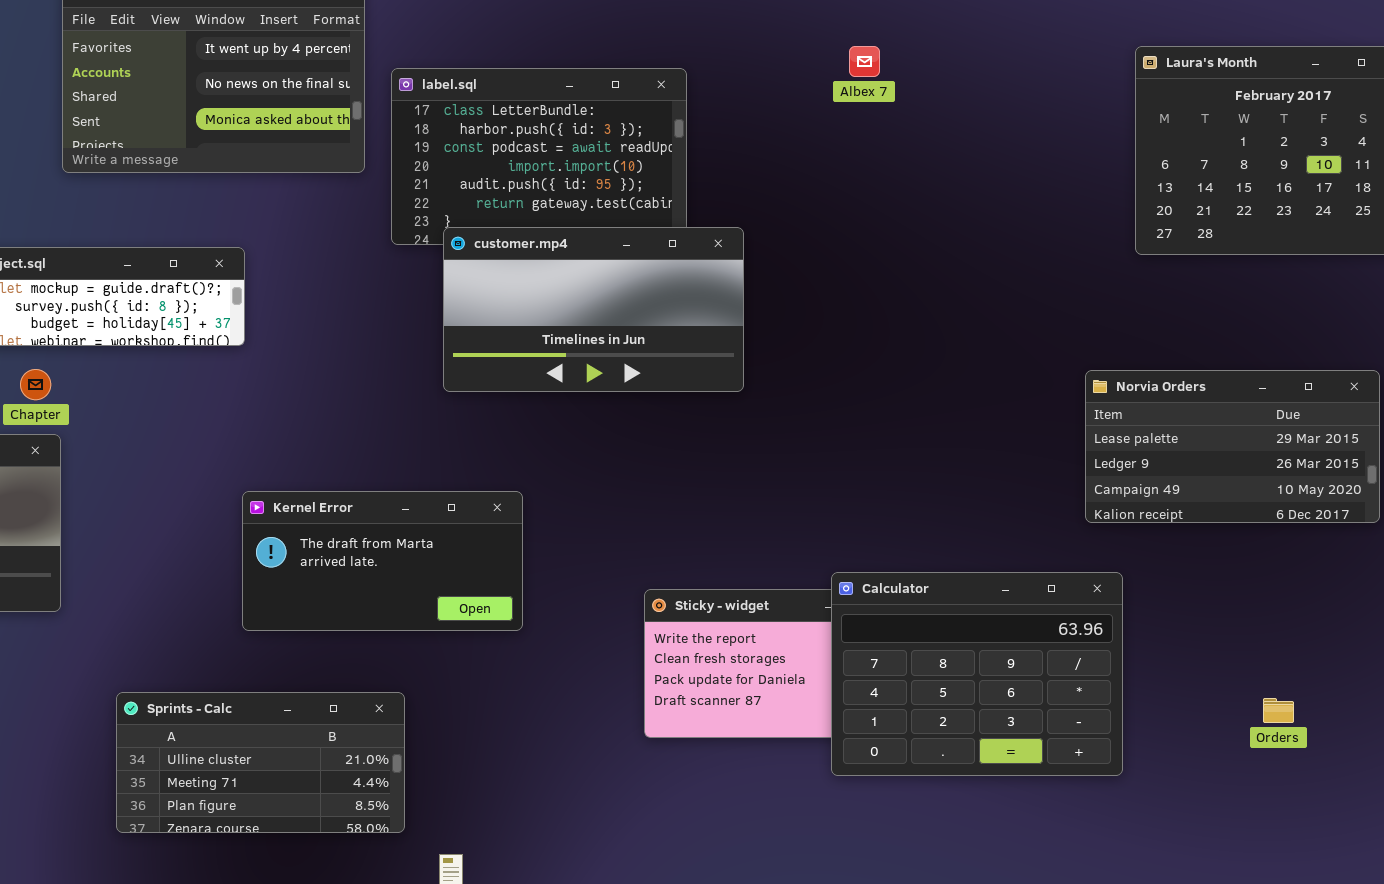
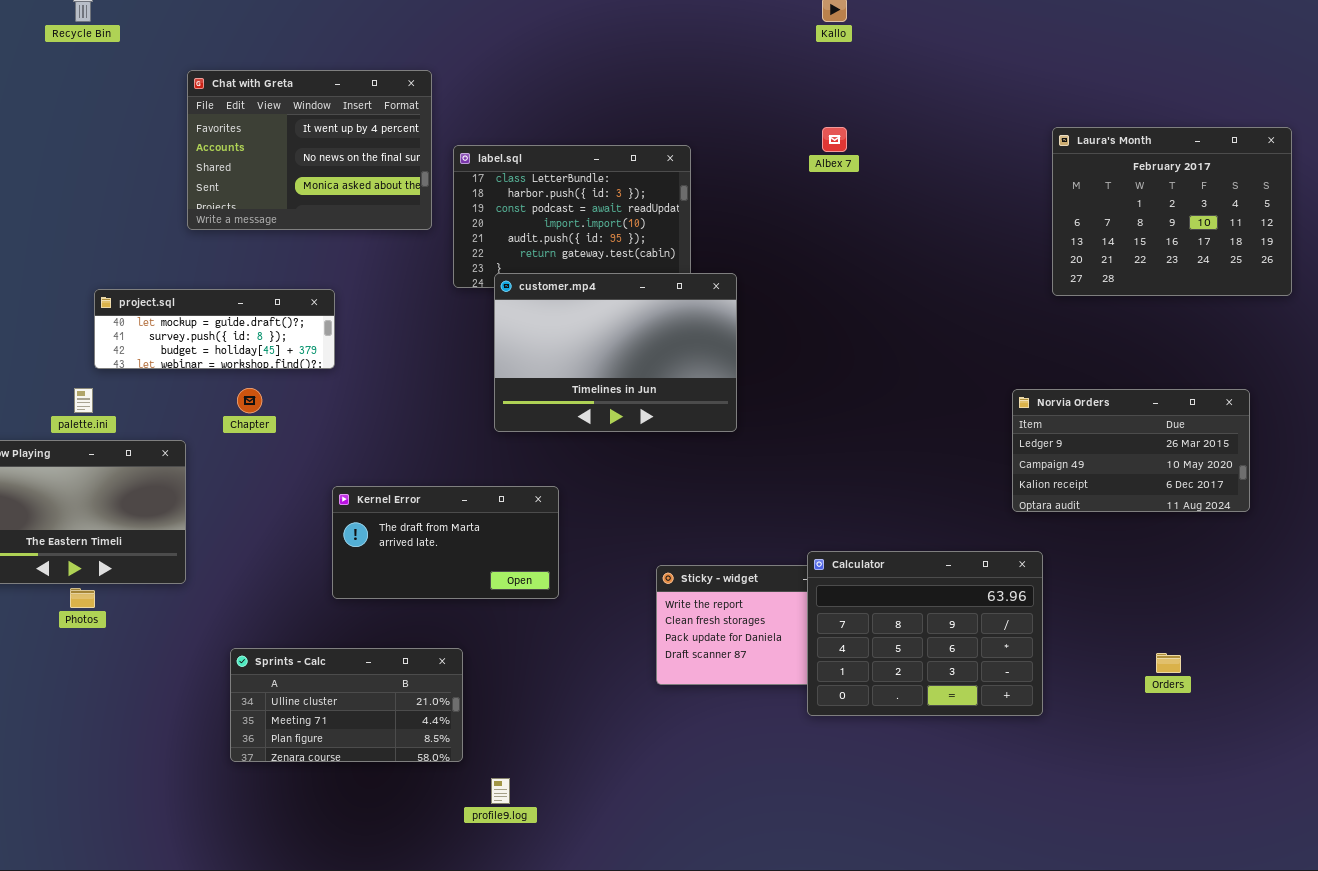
customer.mp4: [443,227,744,392] -> [494,273,737,432], resized
Chapter: [20,369,51,400] -> [237,388,262,413], moved
Norvia Orders: [1085,370,1380,523] -> [1012,389,1250,512], scrolled down 1 row

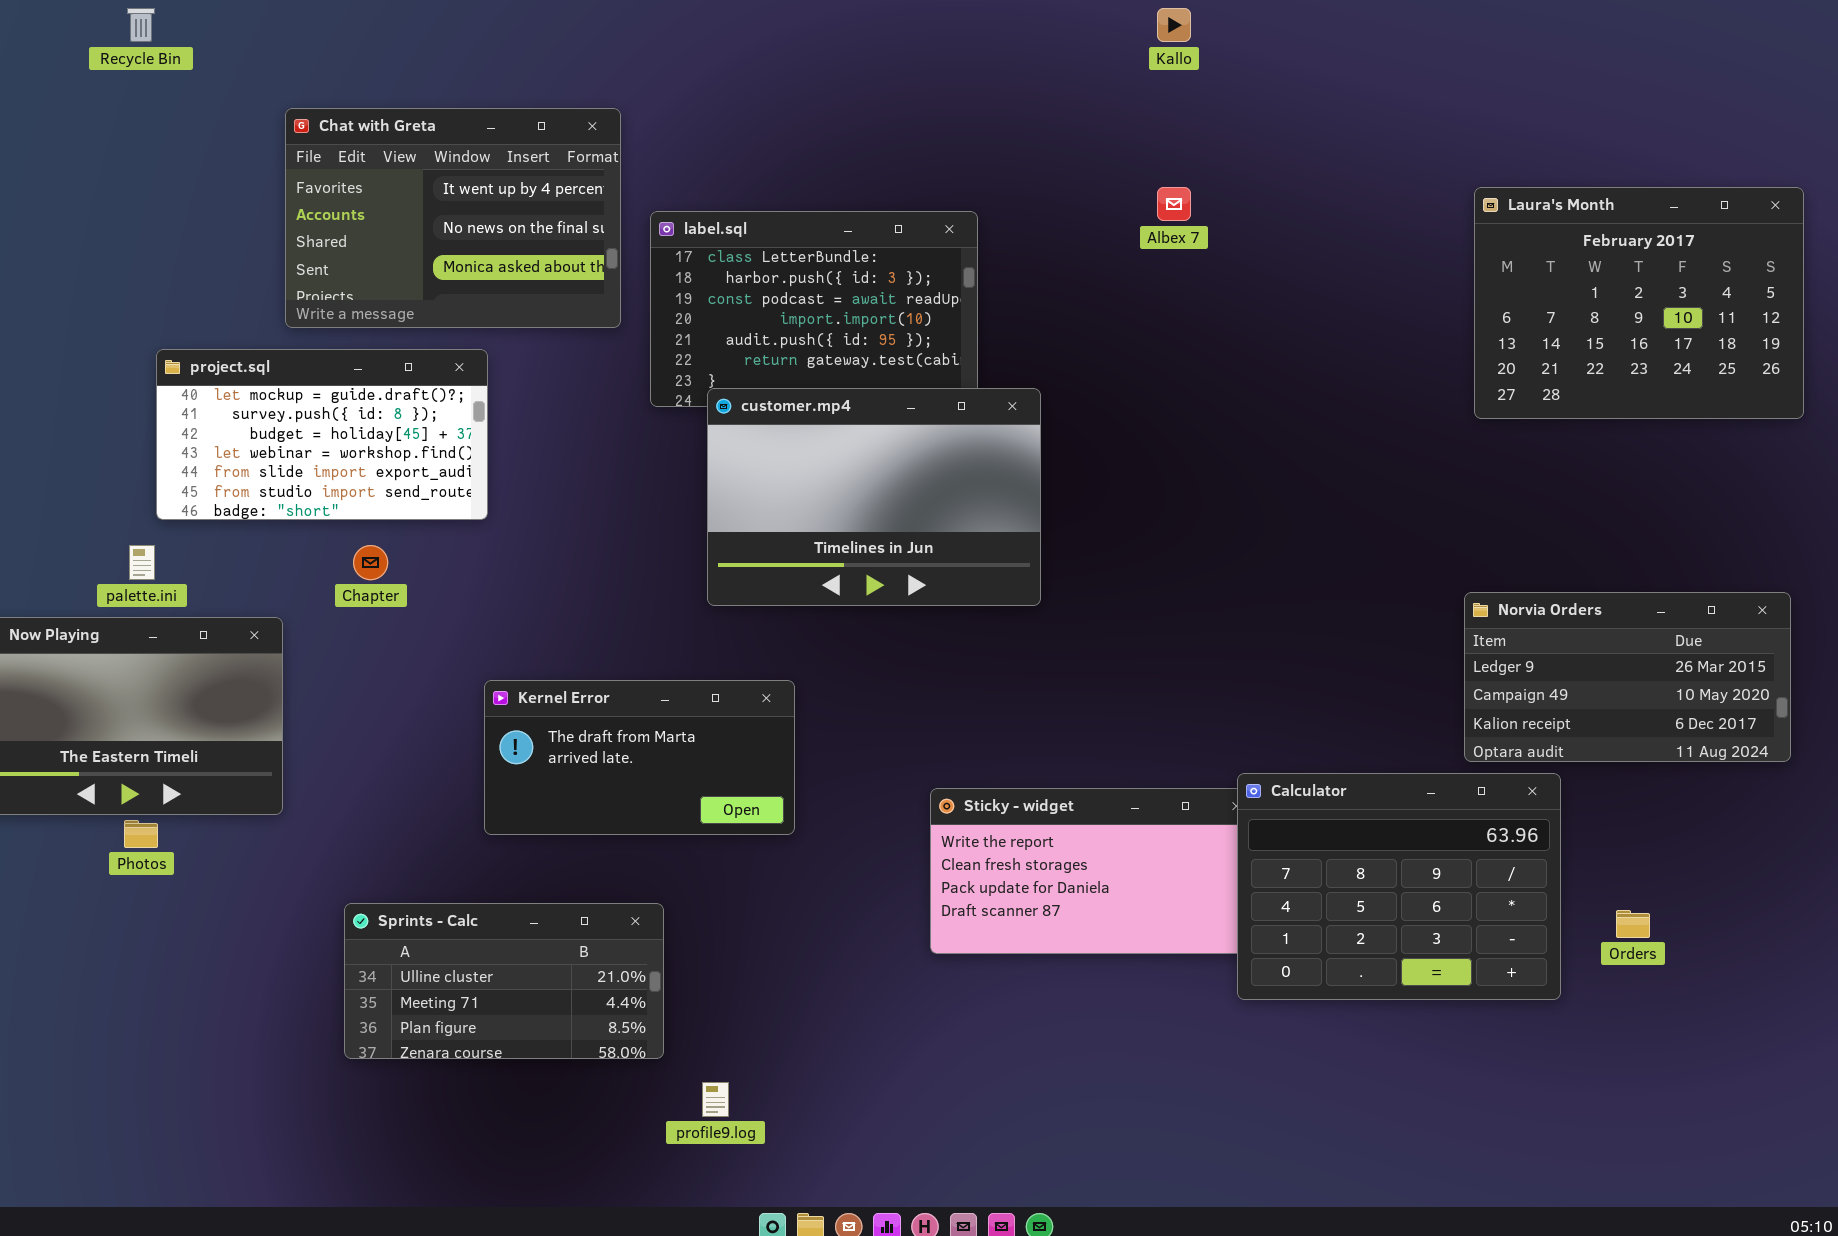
project.sql: [94,289,335,369] -> [156,349,488,520], resized
Norvia Orders: [1012,389,1250,512] -> [1464,592,1791,762], moved
Calculator: [807,551,1043,716] -> [1237,773,1561,1000], moved

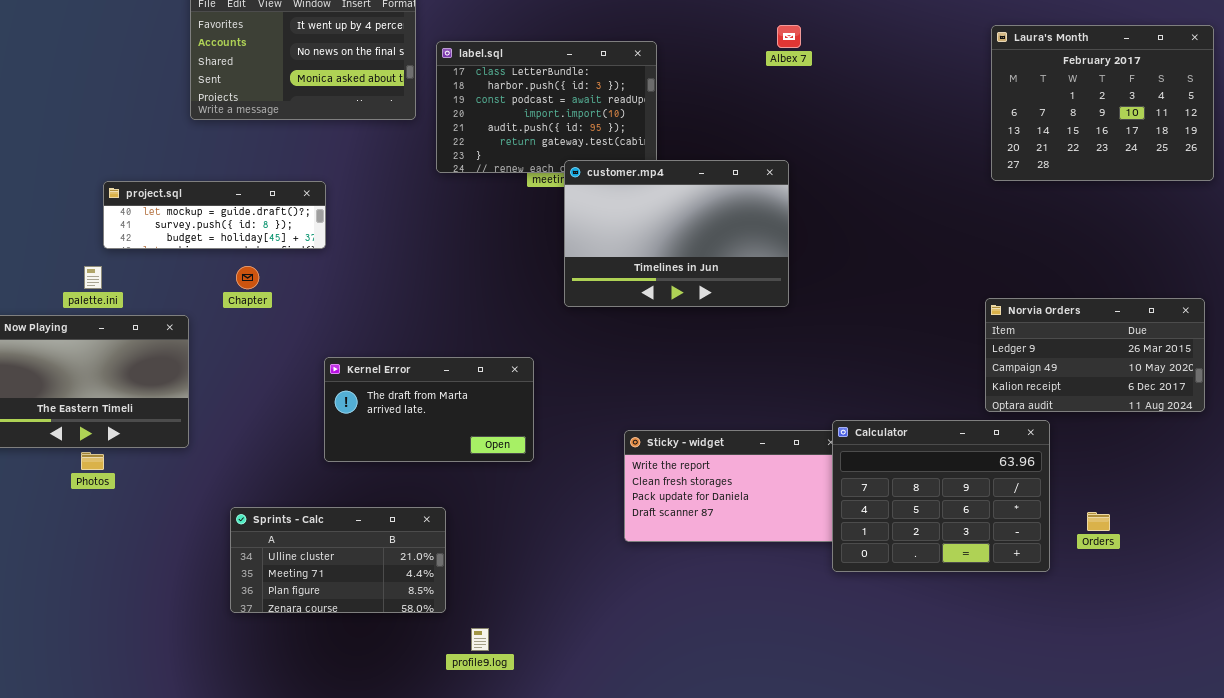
project.sql: [156,349,488,520] -> [103,181,326,249], resized
customer.mp4: [707,388,1041,606] -> [564,160,789,307], moved

